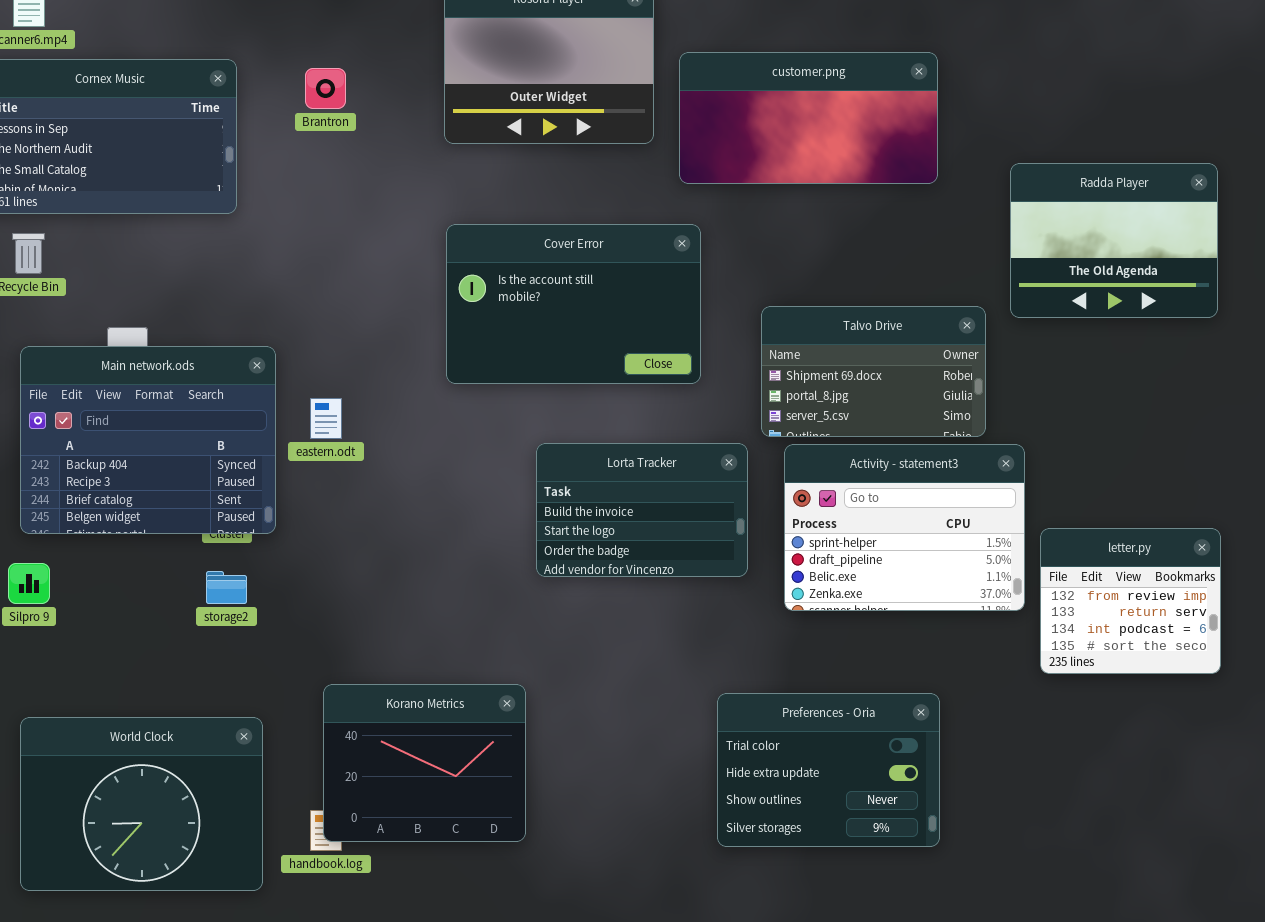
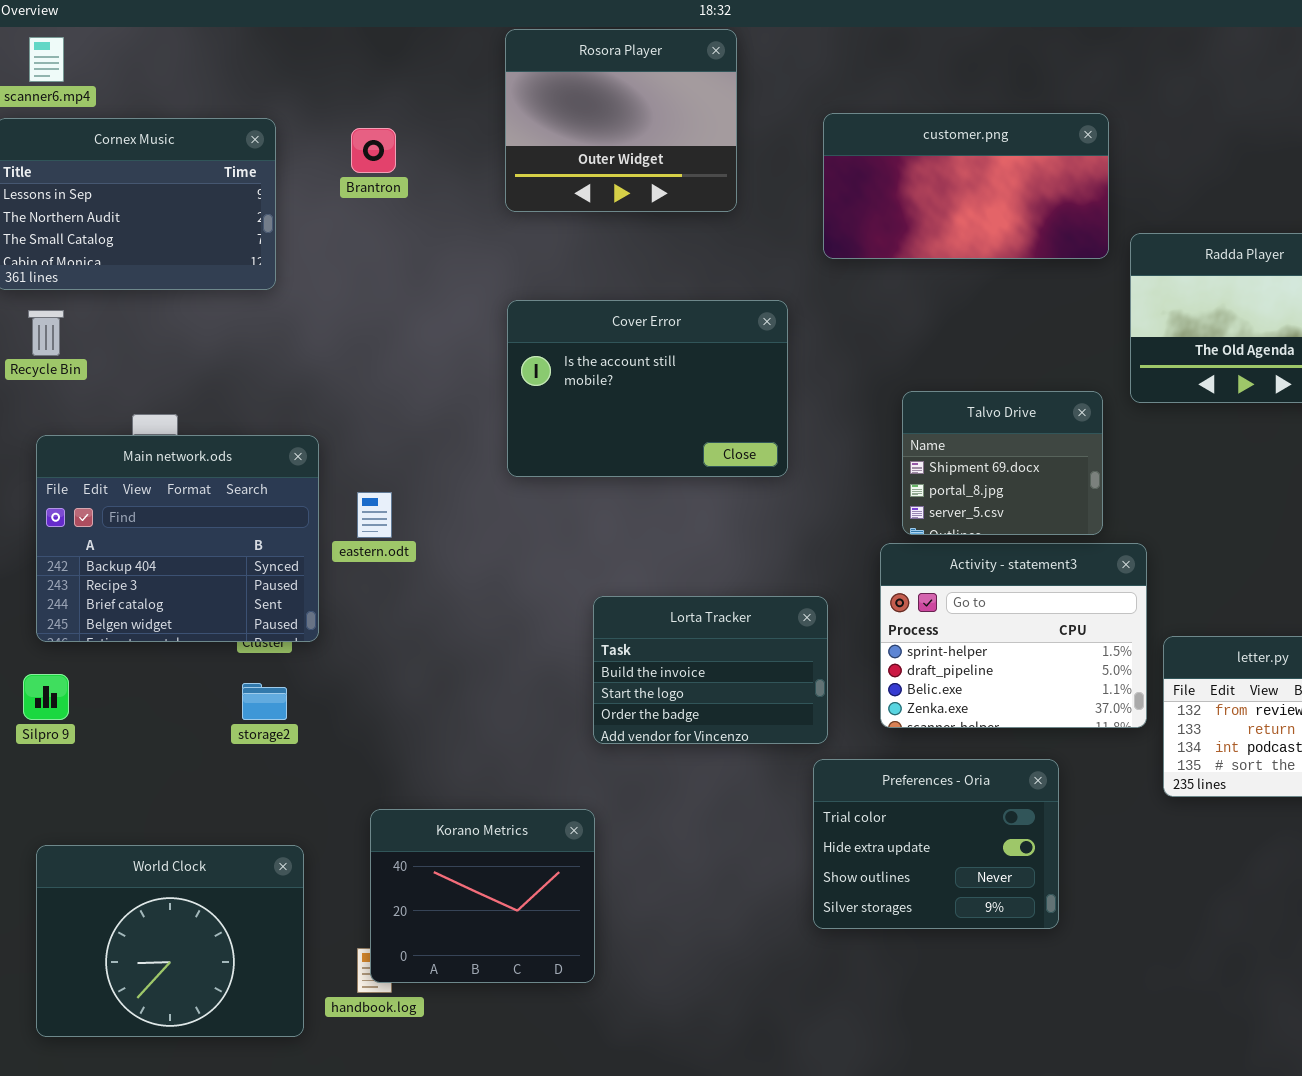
customer.png: [679,52,938,184] -> [823,113,1109,259], moved
Talvo Drive: [761,306,986,437] -> [902,391,1103,535], resized
Lorta Tracker: [536,443,748,577] -> [593,596,828,744], moved
Preferences - Oria: [717,693,940,847] -> [813,759,1059,929], moved

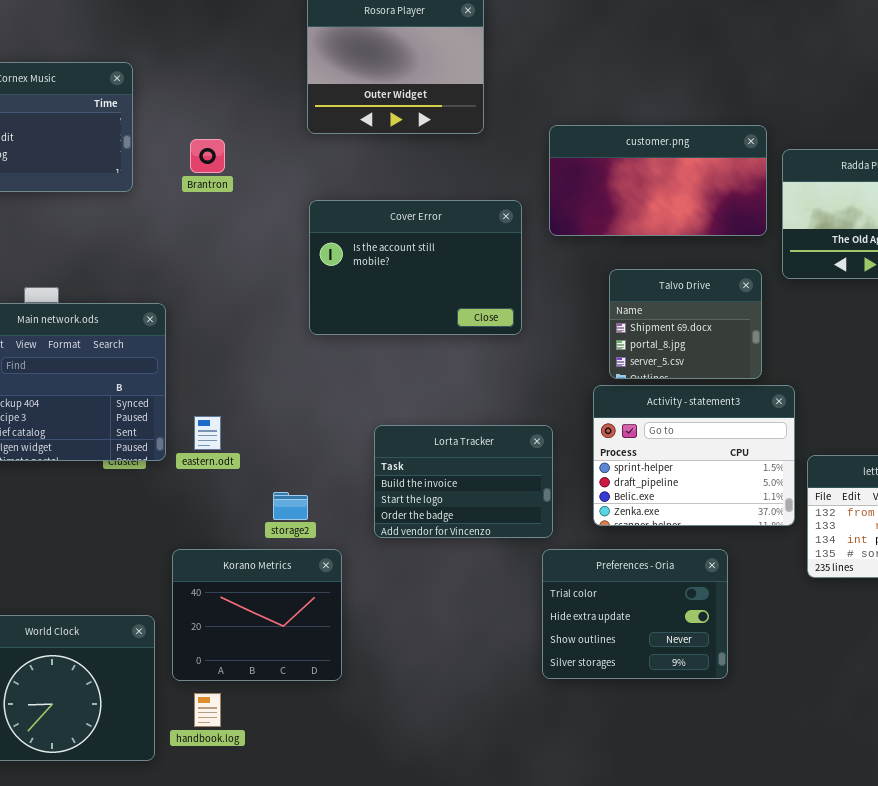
customer.png: [823,113,1109,259] -> [549,125,767,236], moved
Brantron: [351,128,396,173] -> [190,139,225,173], moved
eastern.odt: [357,492,392,538] -> [194,416,221,450], moved
storage2: [242,683,287,720] -> [273,492,308,520], moved
Korano Metrics: [370,809,595,983] -> [172,549,342,681], moved

